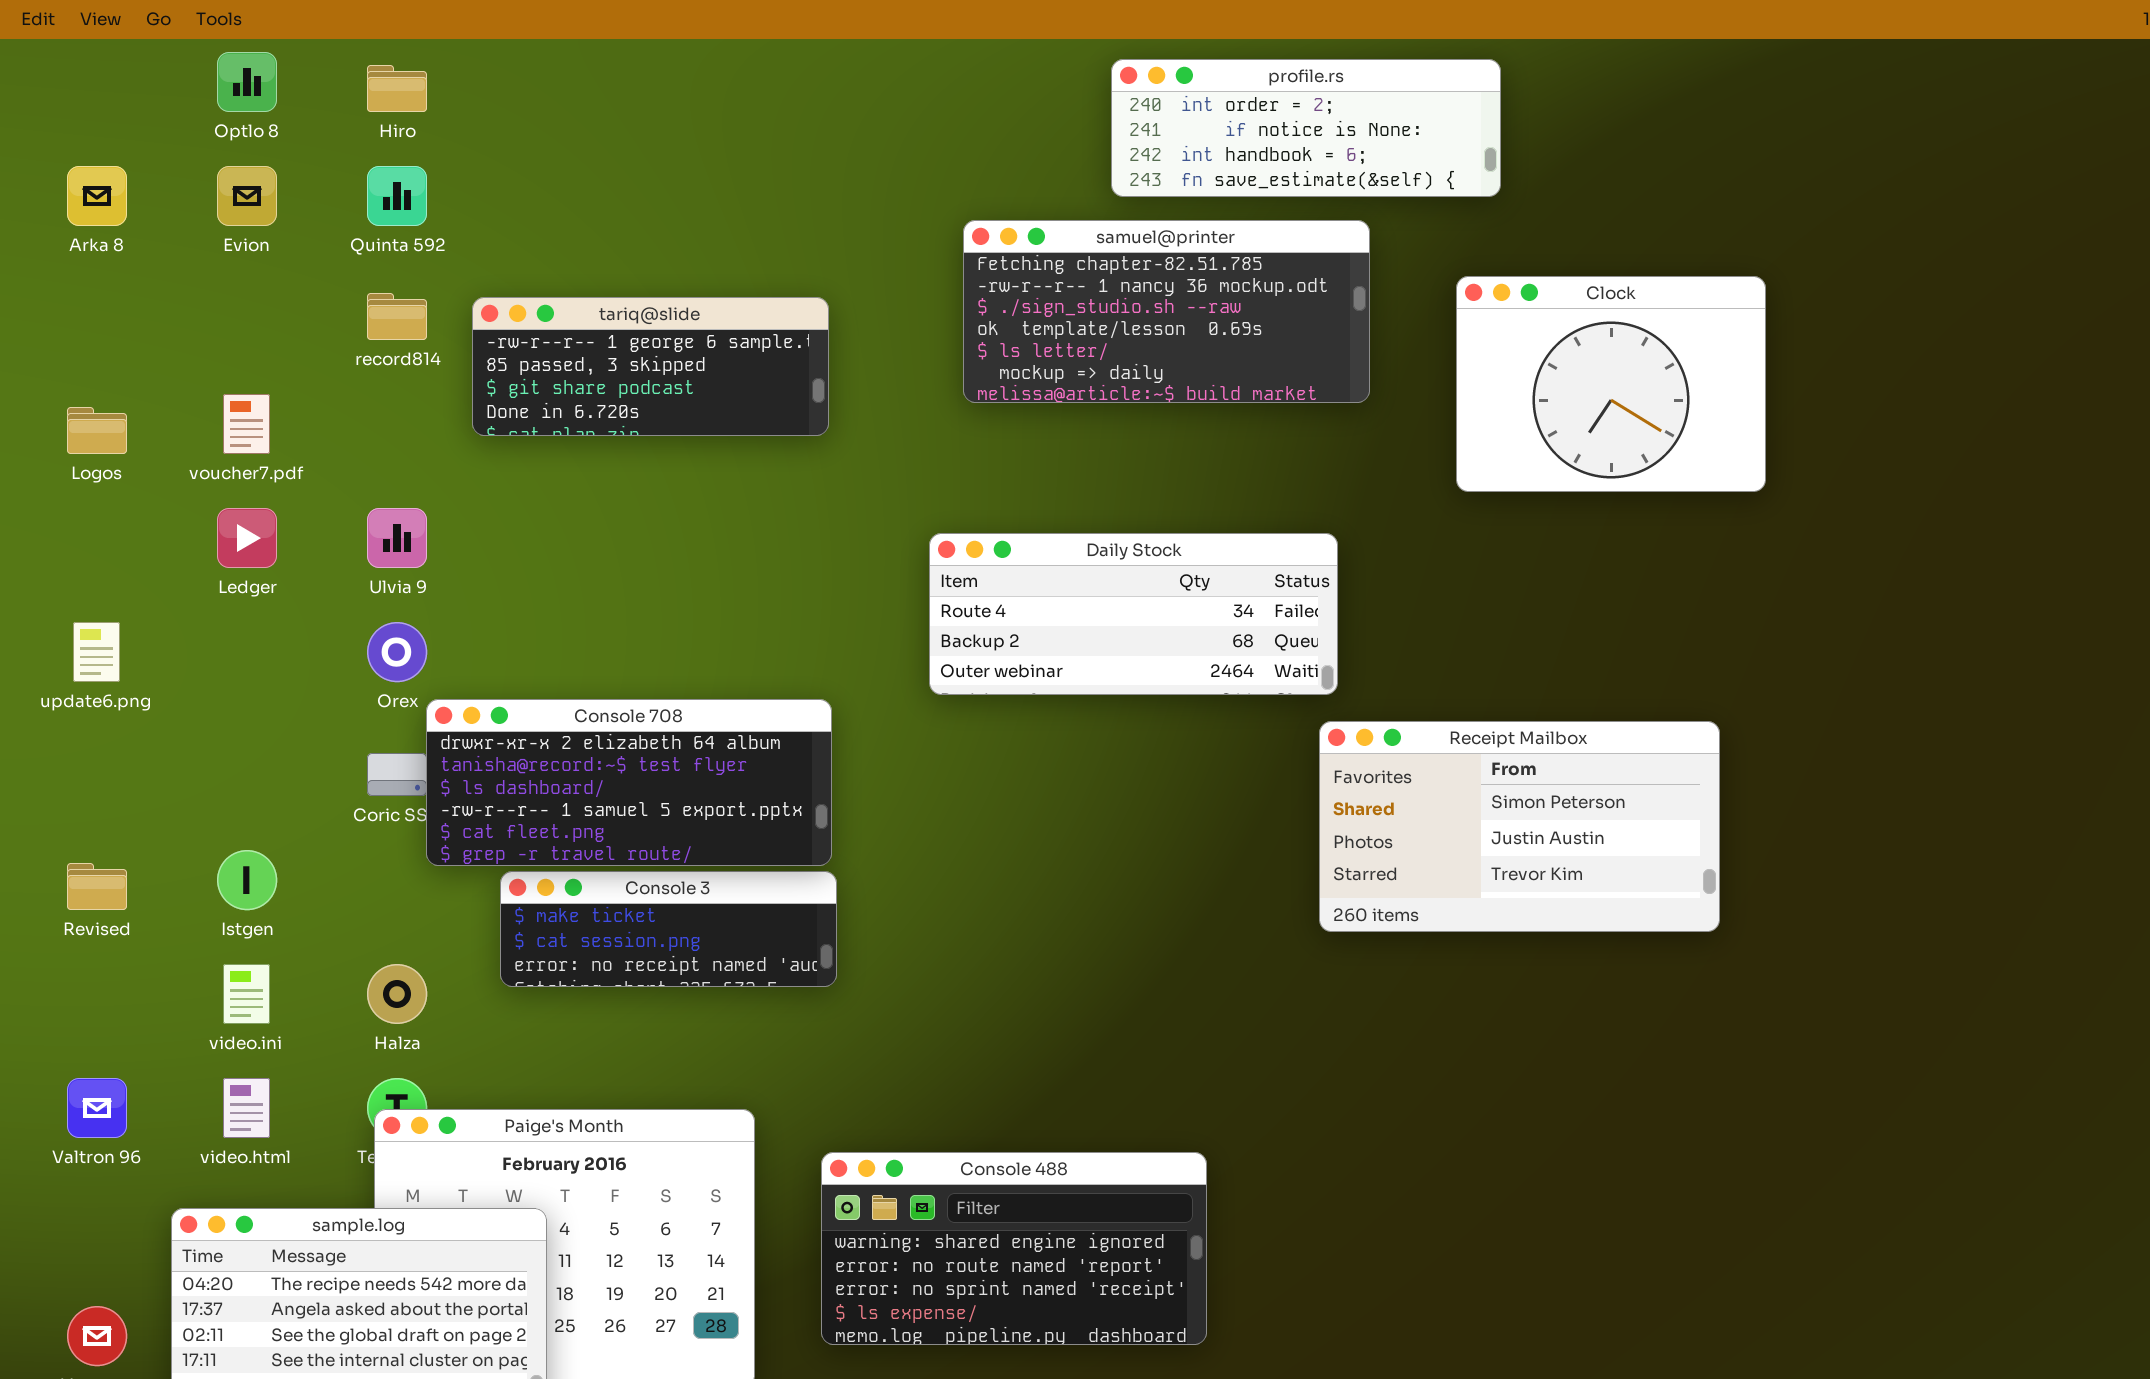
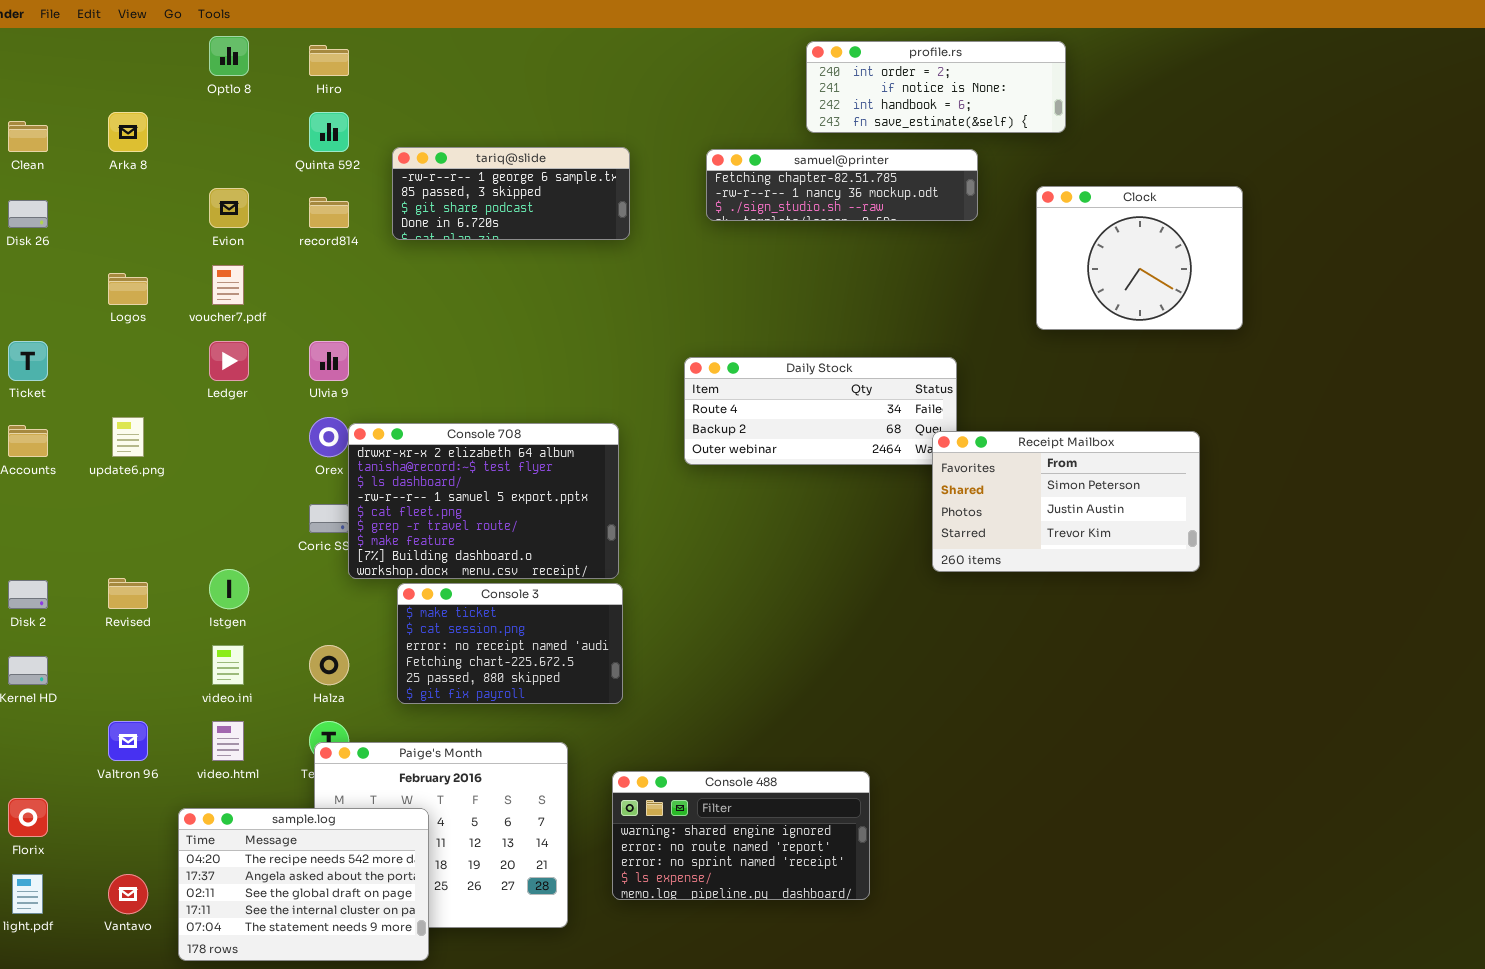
Evion: [217,166,277,226] -> [209,188,249,228], moved
samuel@printer: [963,220,1370,403] -> [706,149,978,221], resized
tariq@slide: [472,297,829,436] -> [392,147,630,240], moved
Console 708: [426,699,832,866] -> [348,423,619,579], resized
Receipt Mailbox: [1319,721,1720,932] -> [932,431,1200,572], moved
Console 3: [500,871,837,987] -> [397,583,623,704], resized

